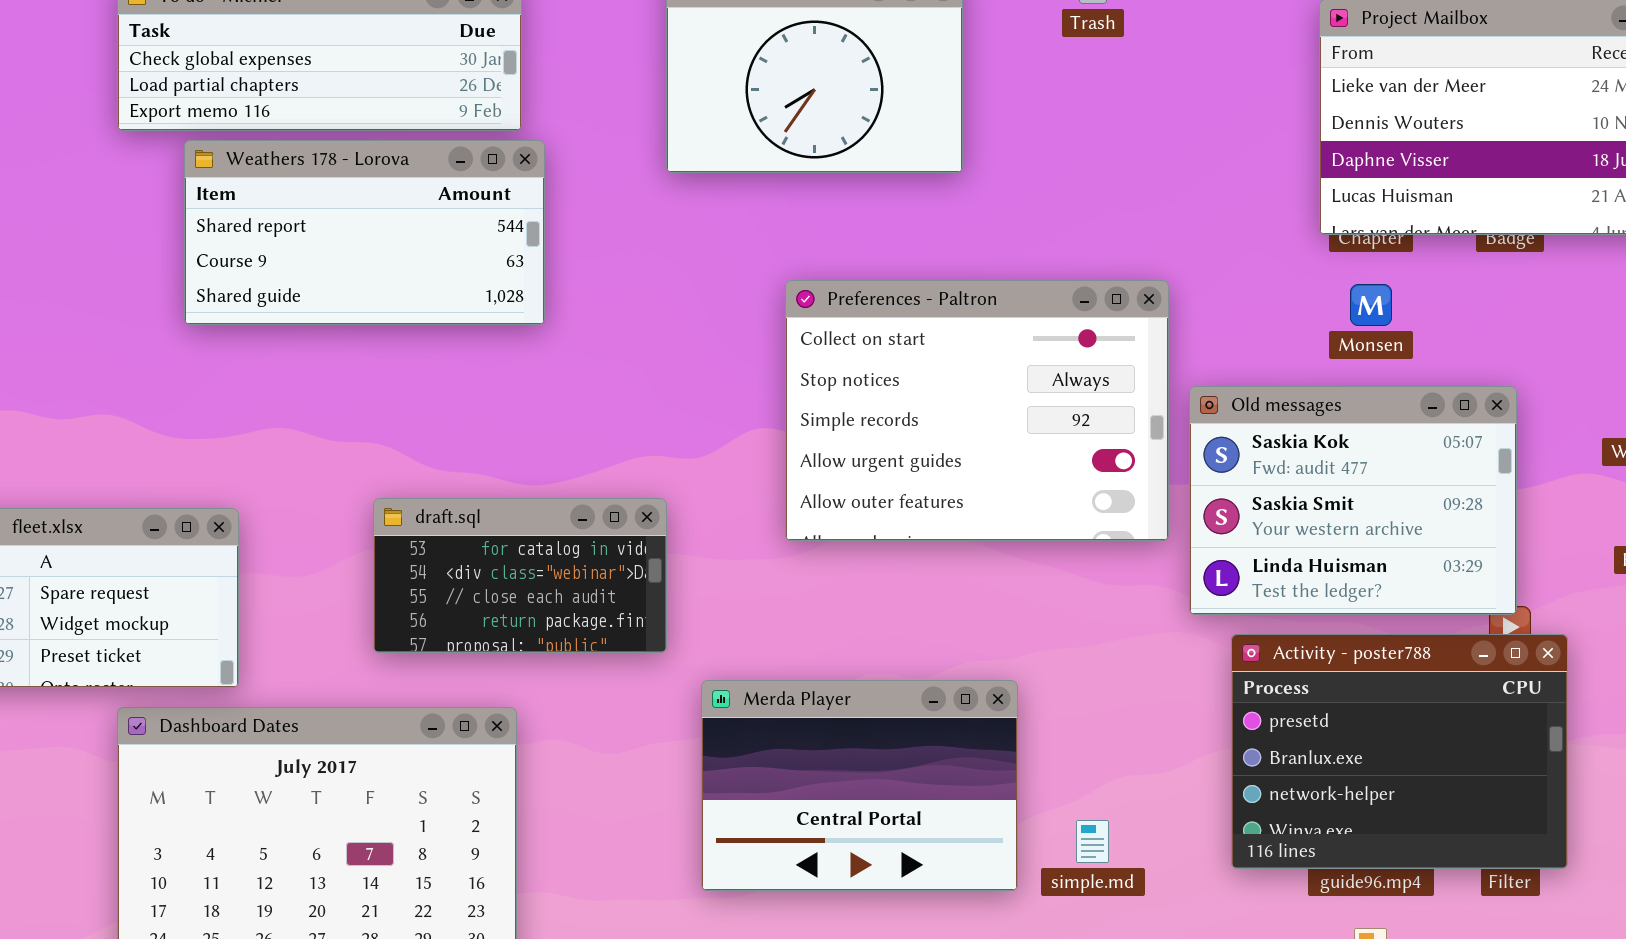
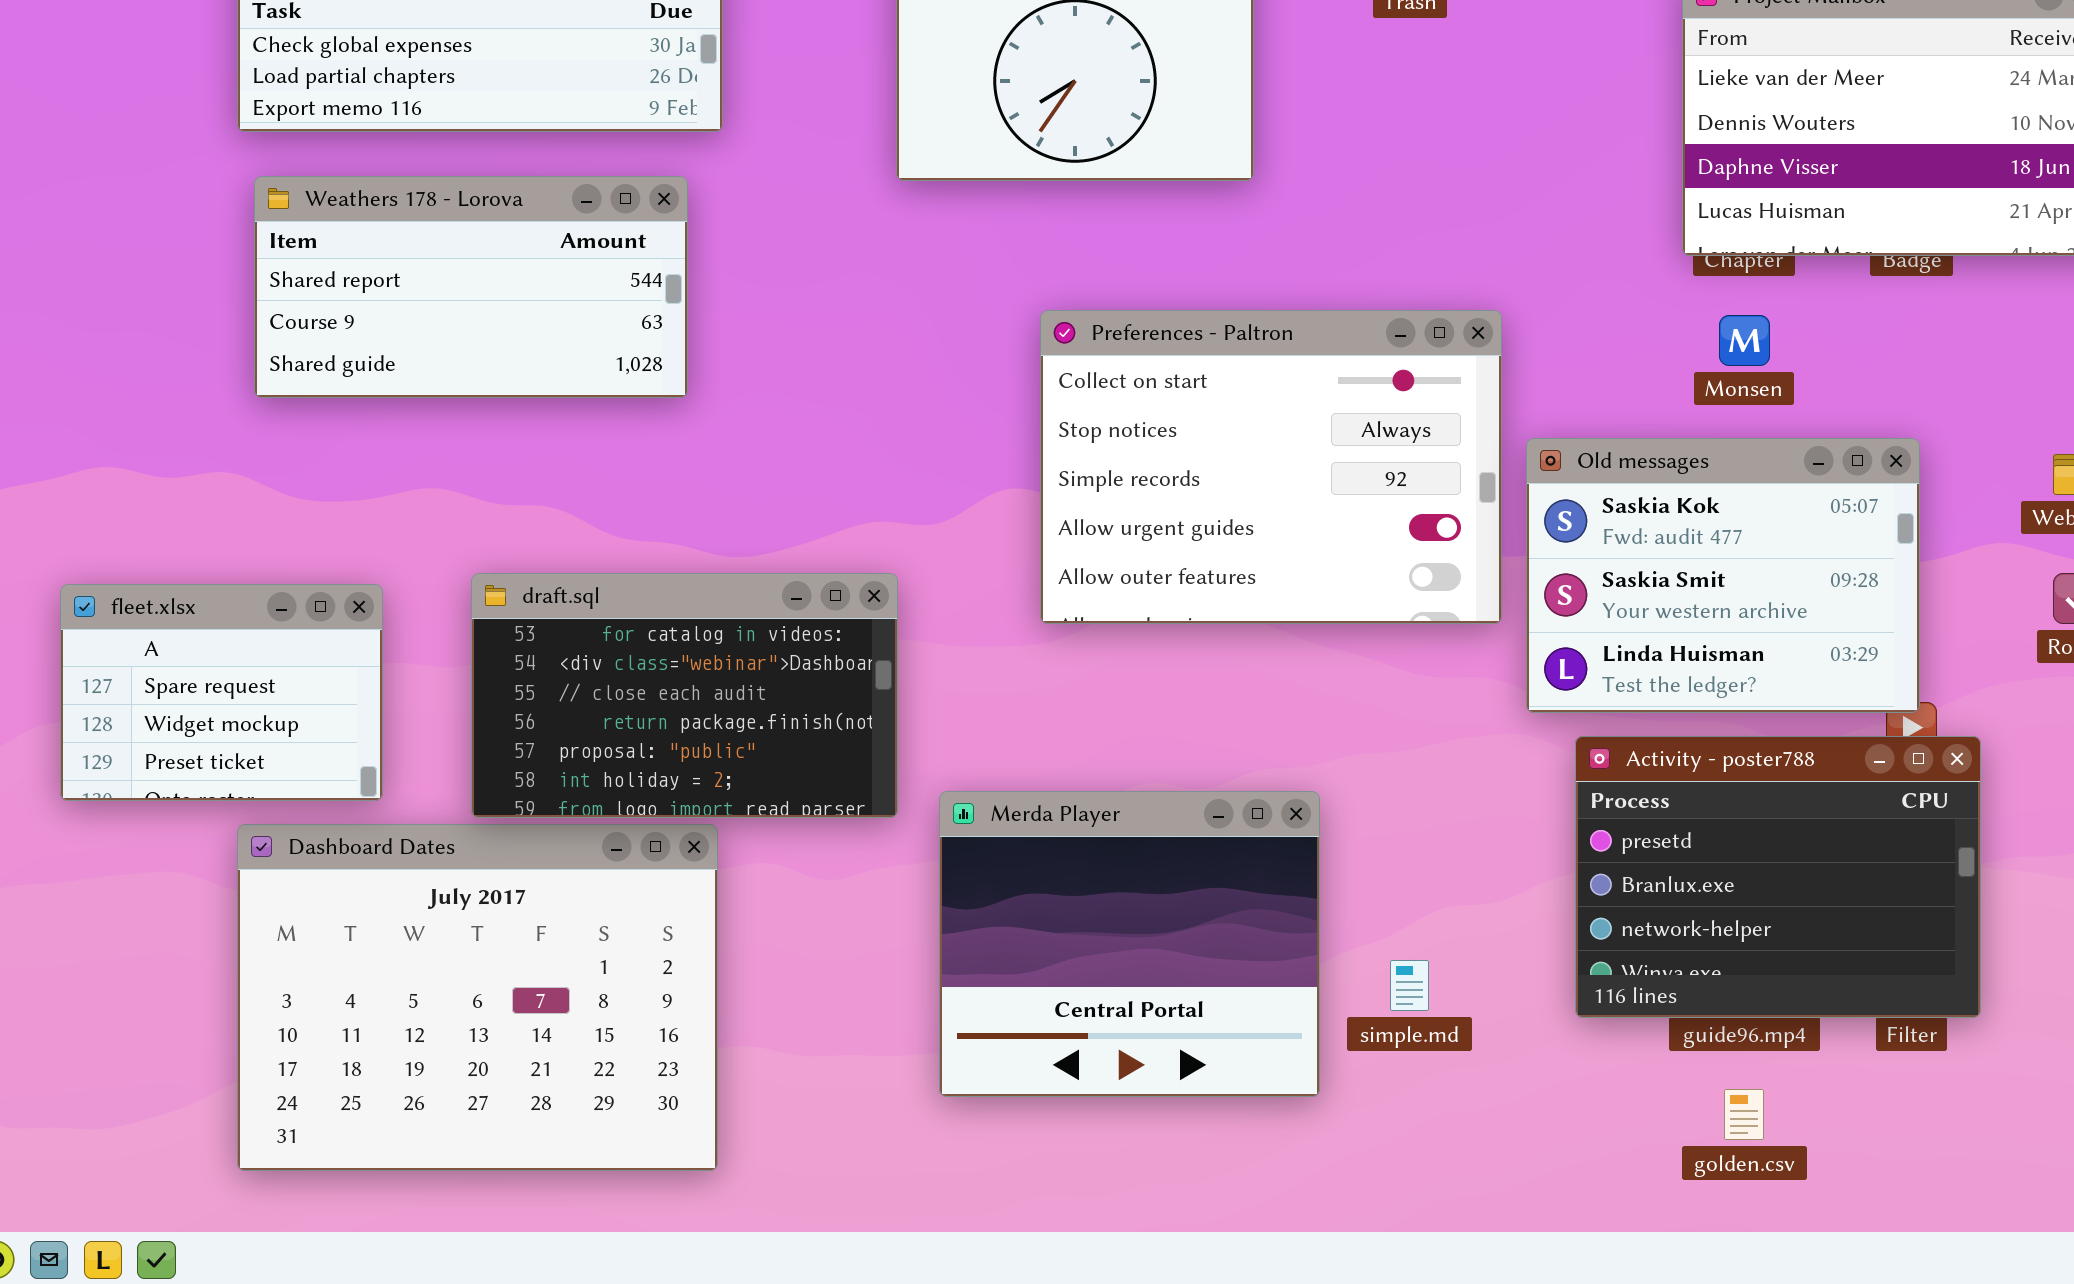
Weathers 178 - Lorova: [184,140,545,325] -> [254,176,688,398], moved
draft.sql: [373,498,667,653] -> [471,573,898,818], resized
Merda Player: [701,680,1018,891] -> [939,791,1320,1097], resized

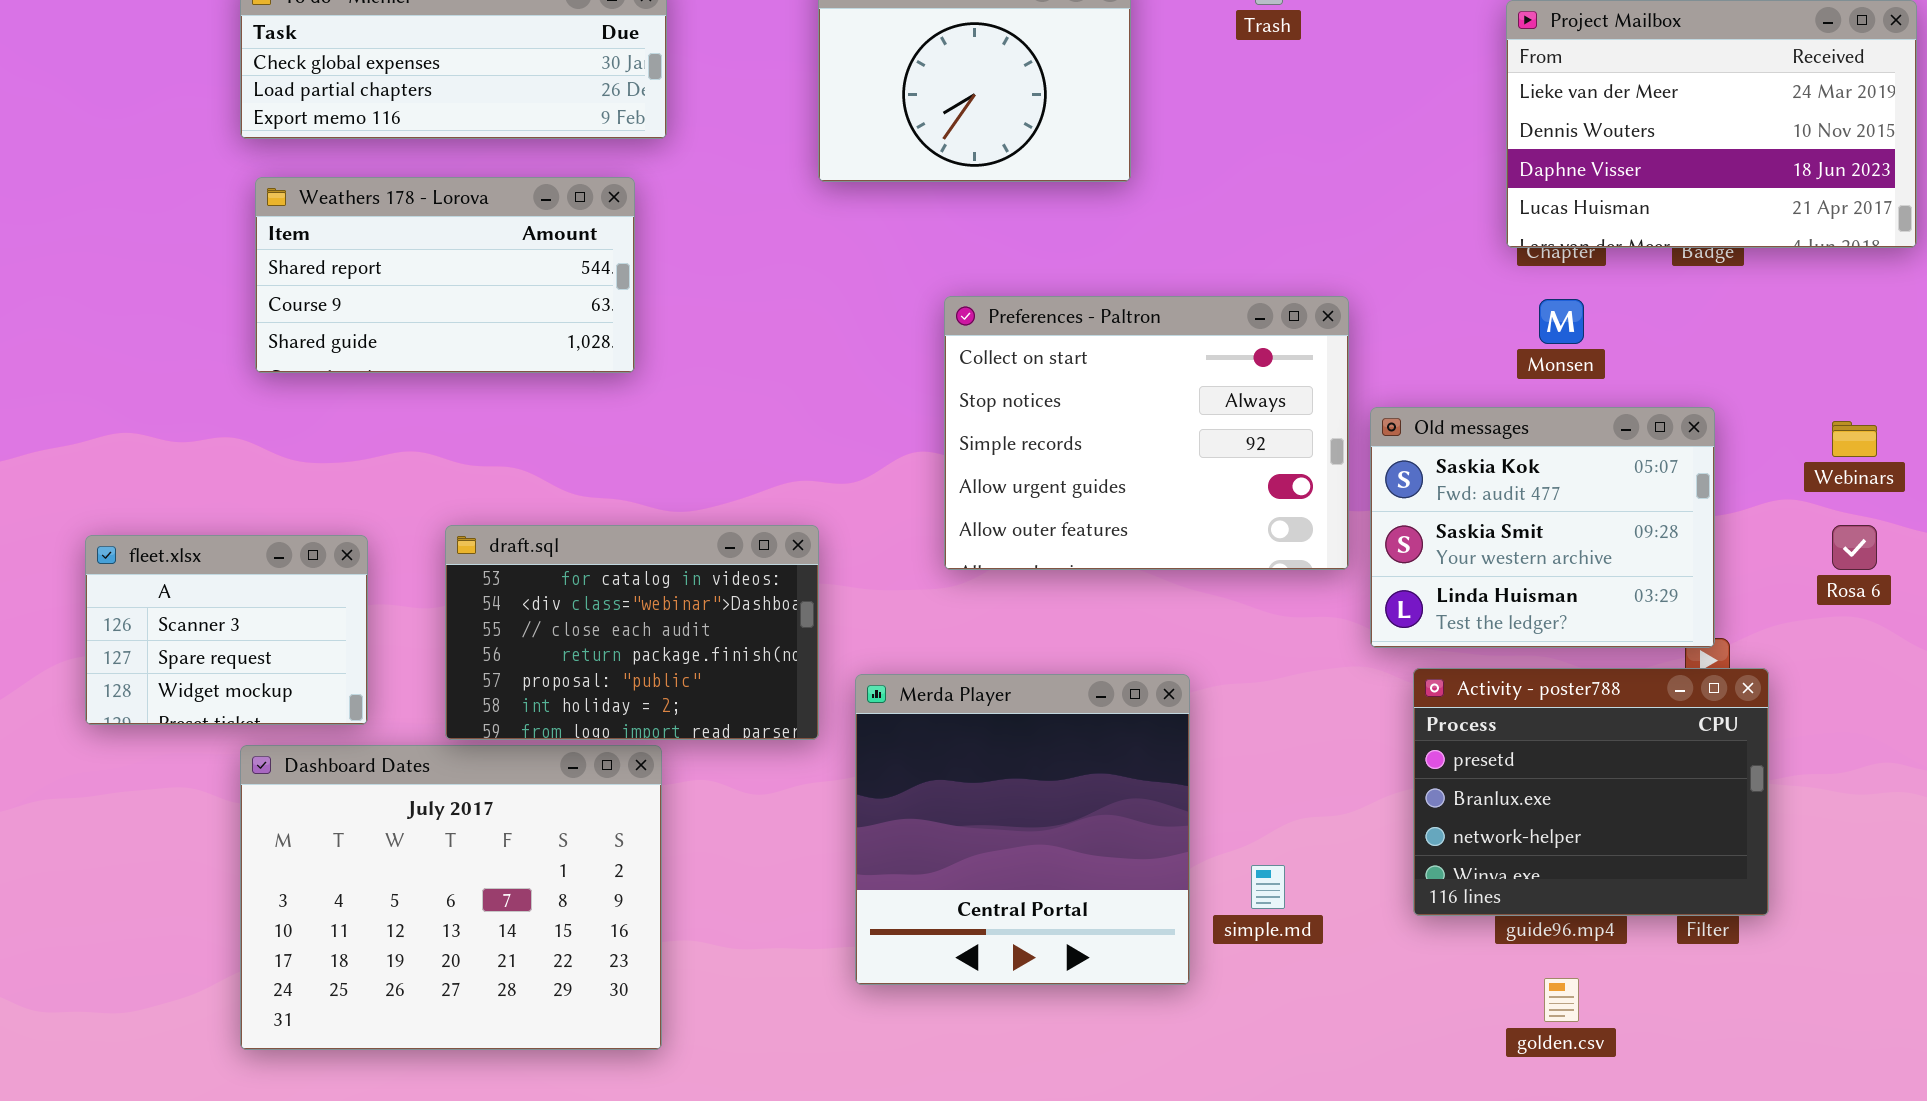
fleet.xlsx: [60,584,383,801] -> [85,535,368,725], scrolled up 1 row
Merda Player: [939,791,1320,1097] -> [855,674,1190,985], resized

